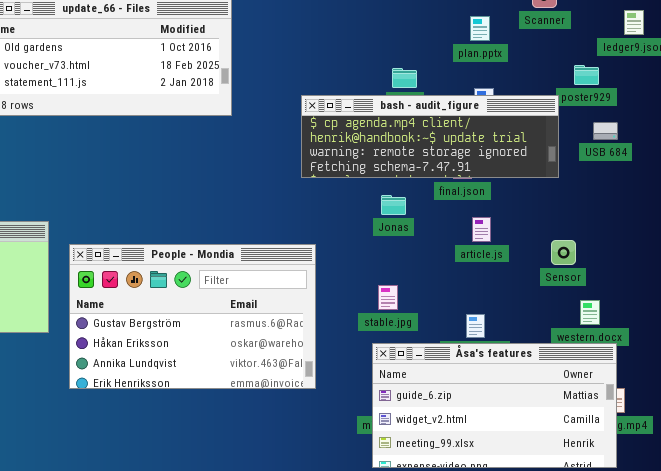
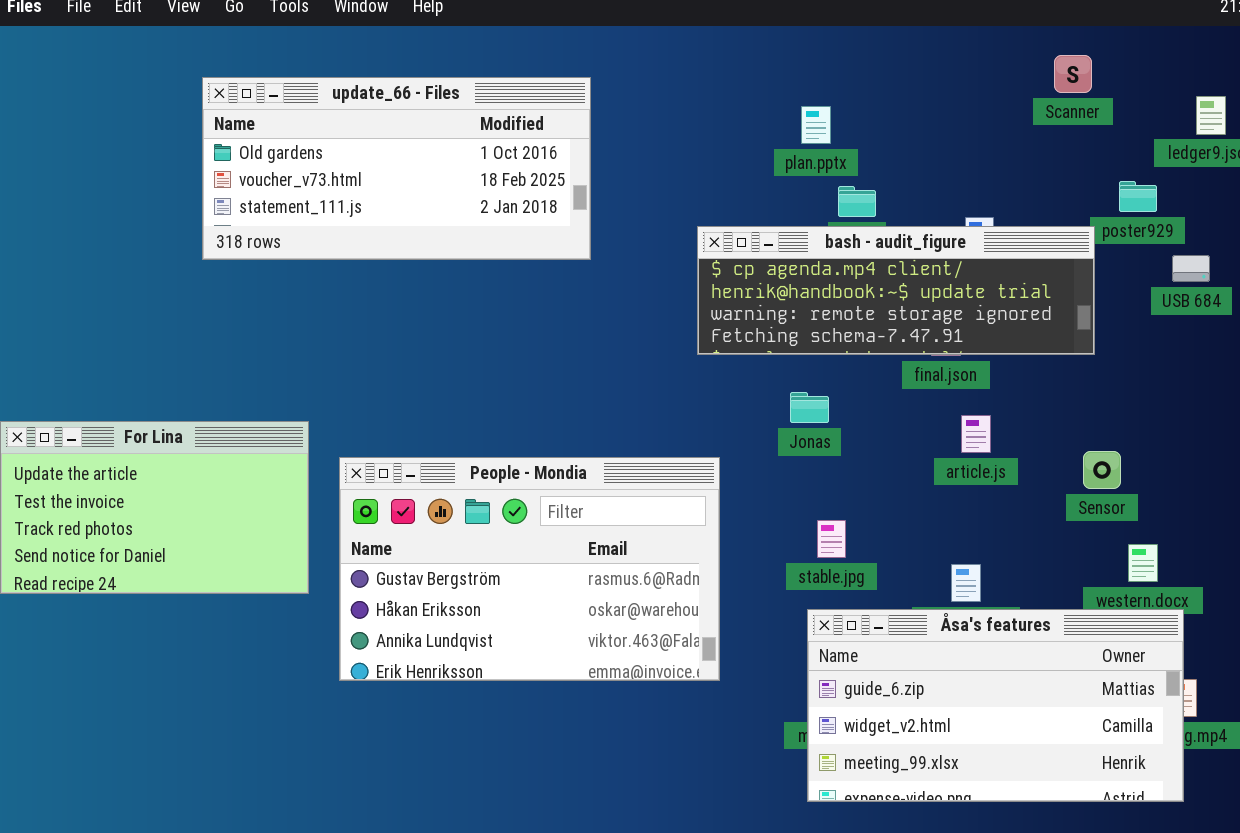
plan.pptx: [470,16,490,41] -> [801,106,831,144], moved
USB 684: [593,122,618,140] -> [1172,255,1210,282], moved
Jonas: [381,195,406,215] -> [790,392,829,423], moved

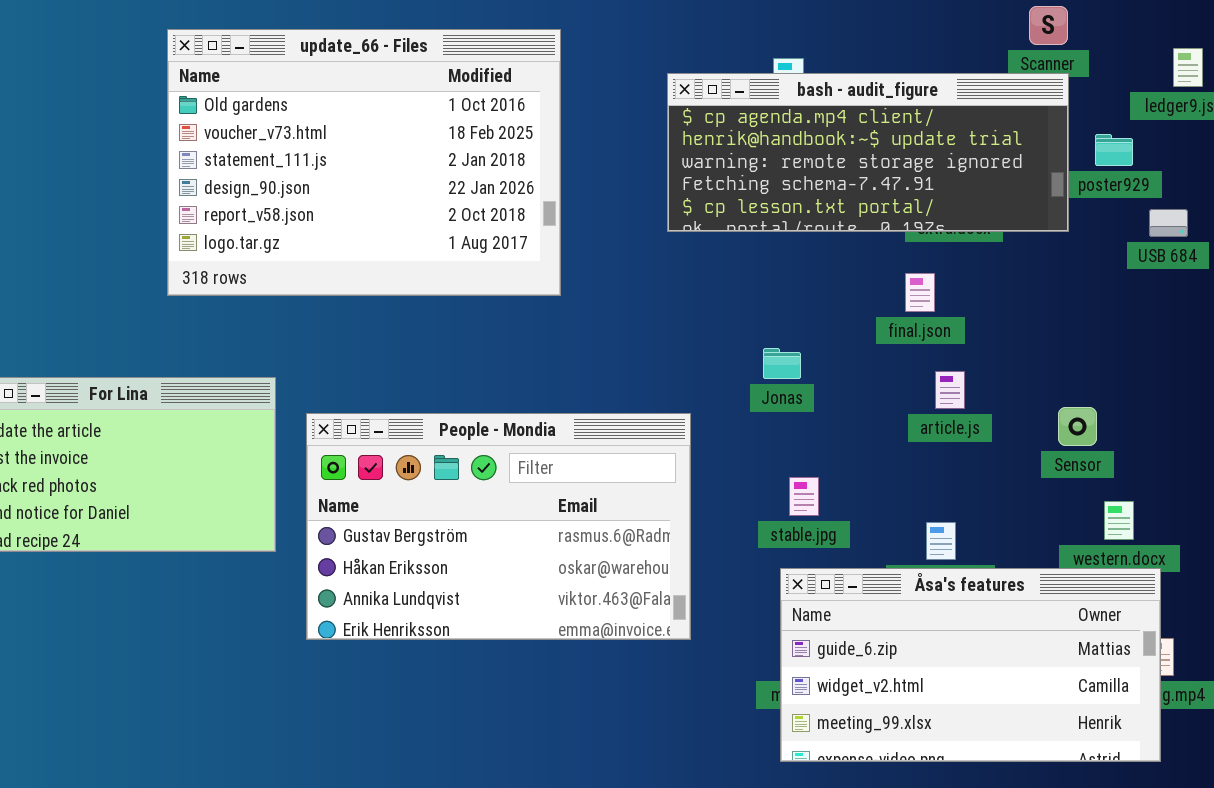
update_66 - Files: [202,77,591,260] -> [167,29,561,296], resized
bash - audit_figure: [697,226,1095,355] -> [667,73,1069,232], moved, resized

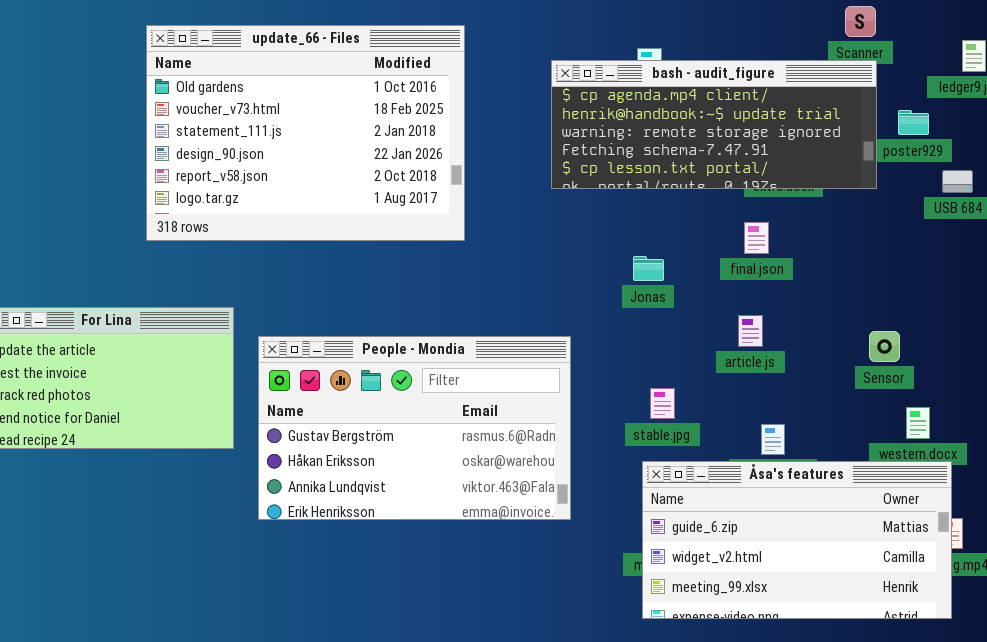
Jonas: [763,348,801,379] -> [633,256,664,281], moved
article.js: [935,371,965,409] -> [738,315,763,347], moved

